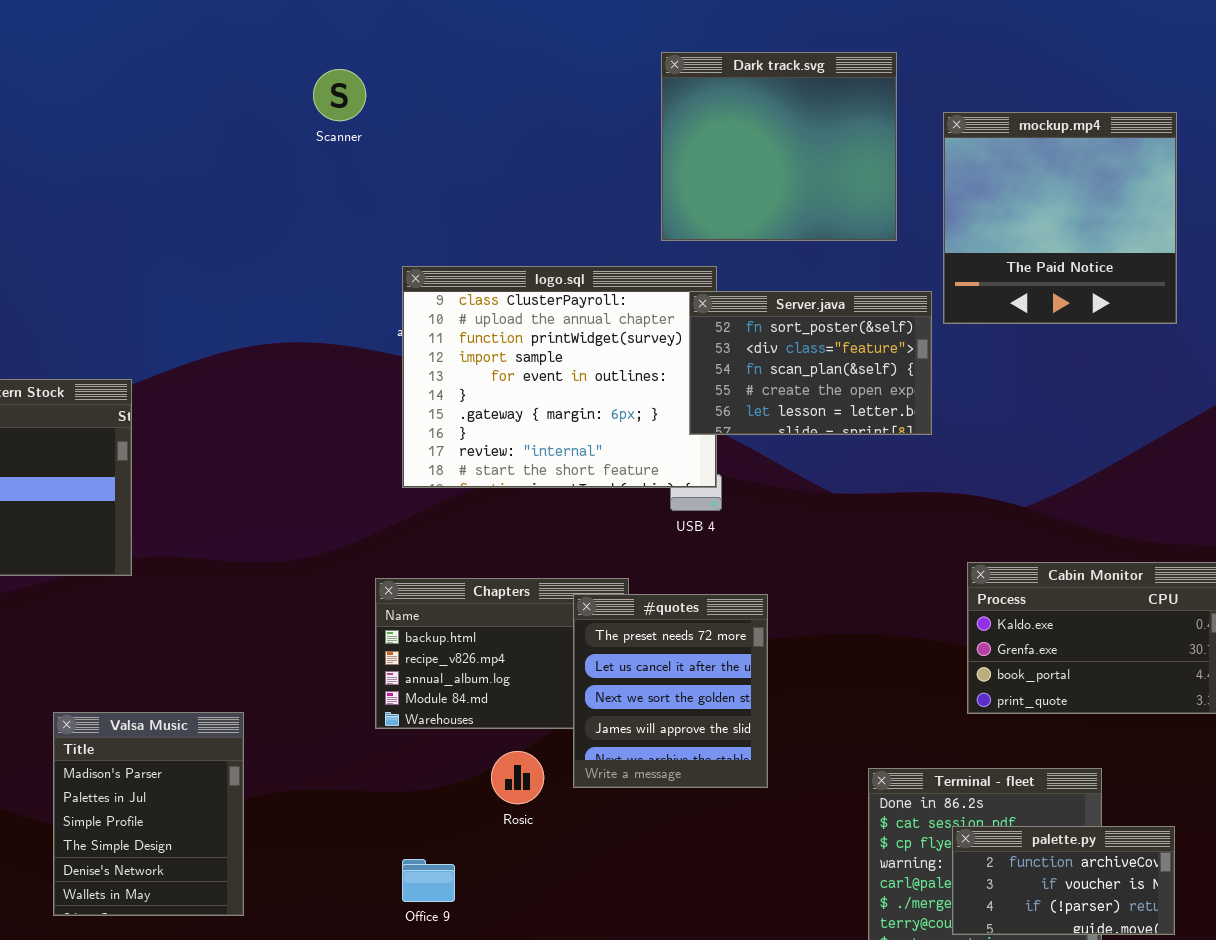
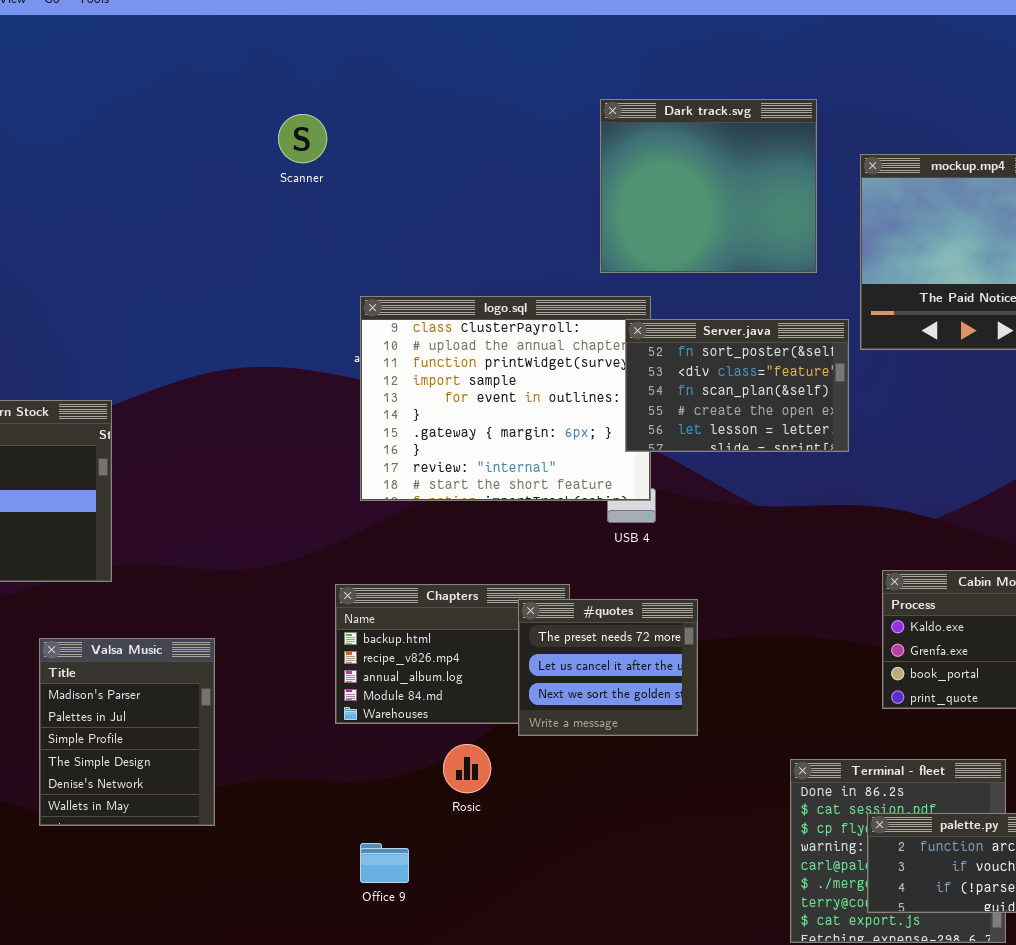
#quotes: [573,594,768,788] -> [518,599,698,736], resized
Valsa Music: [53,712,244,916] -> [39,638,215,826], moved

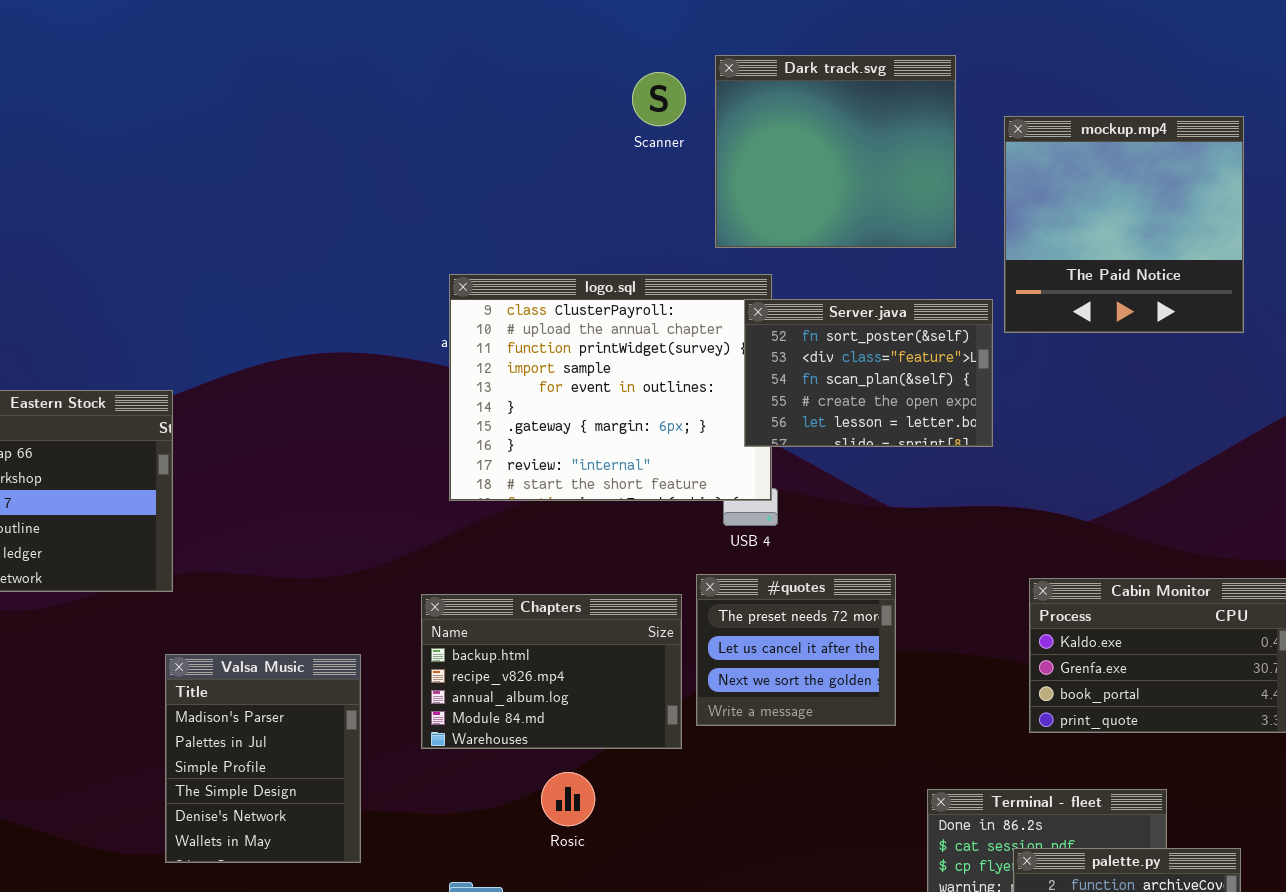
Scanner: [278,114,327,163] -> [632,72,686,126], moved
#quotes: [518,599,698,736] -> [696,574,896,726], moved
Valsa Music: [39,638,215,826] -> [165,654,361,863], moved

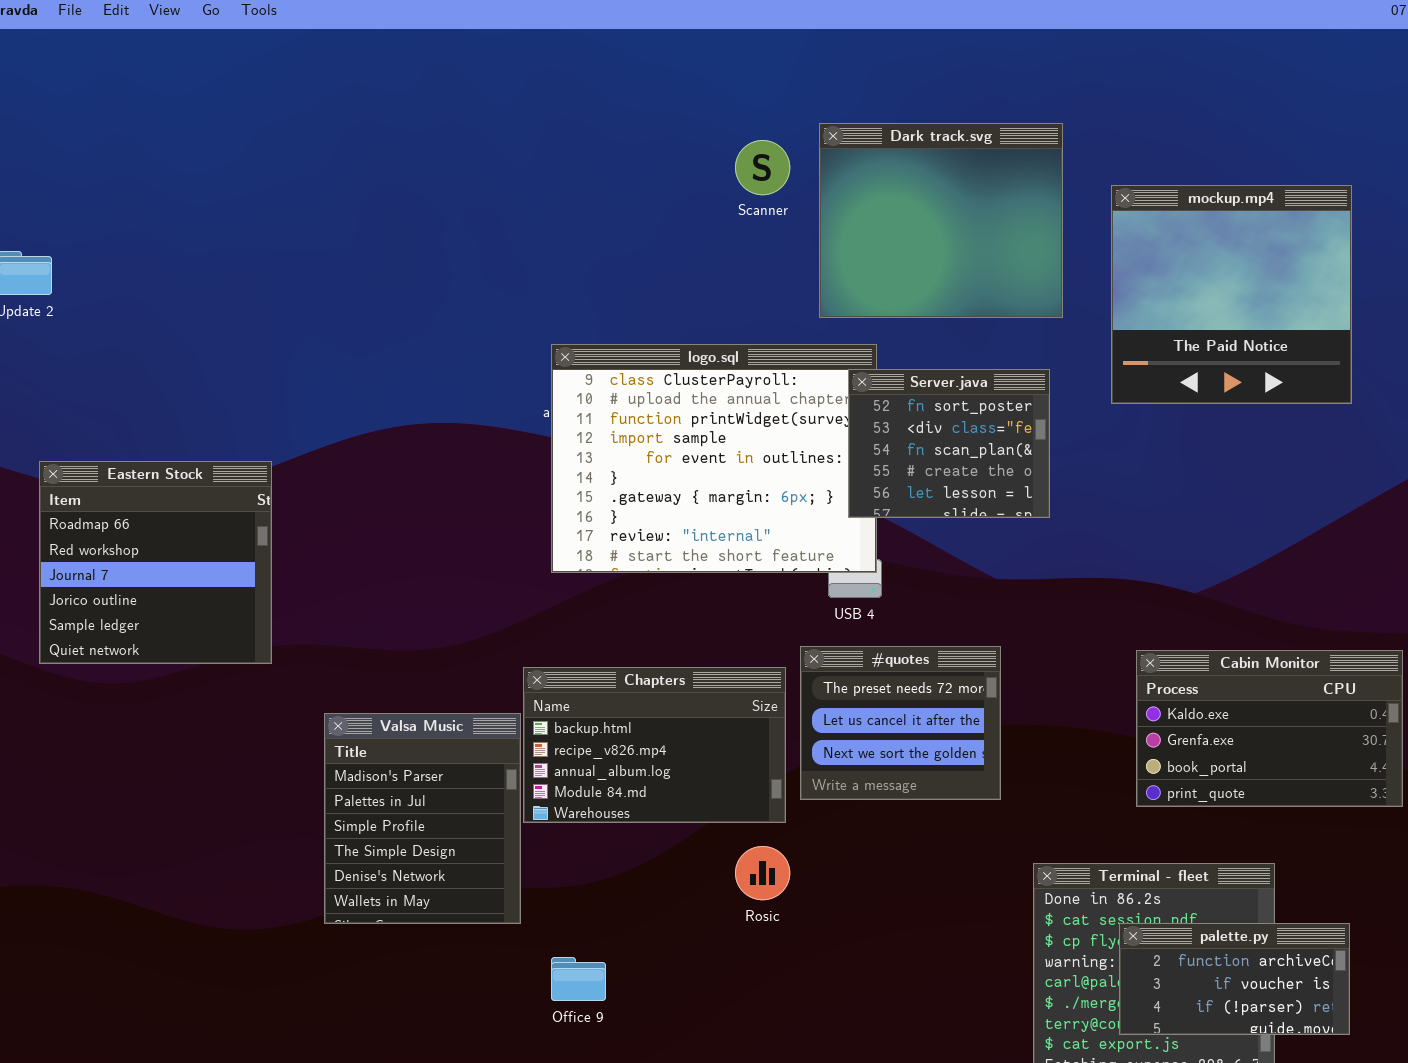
Server.java: [744,299,993,447] -> [848,369,1050,518], resized
Valsa Music: [165,654,361,863] -> [324,713,521,924], moved
Rosic: [541,772,595,826] -> [735,846,790,900], moved

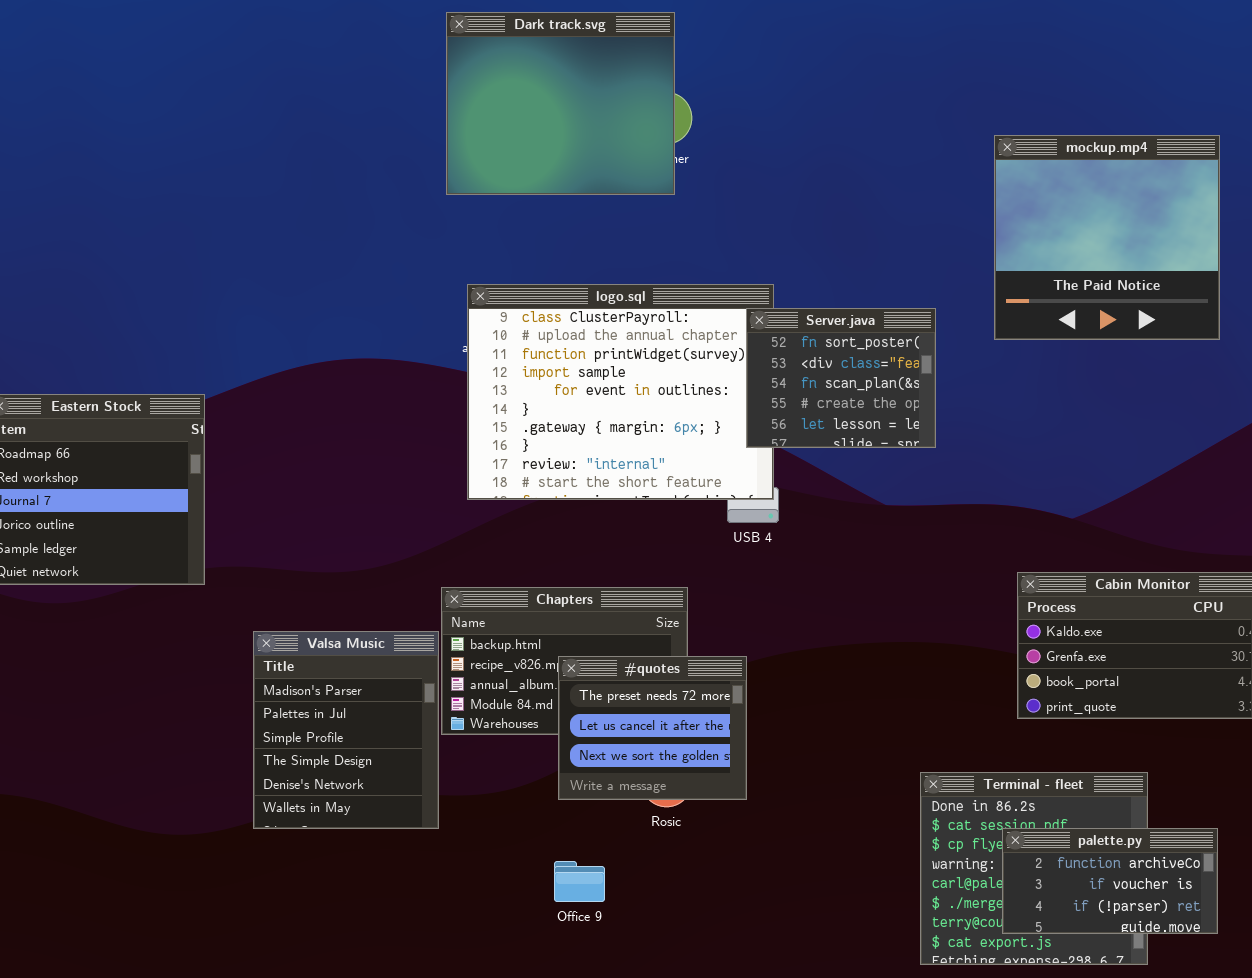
Dark track.svg: [819,123,1063,318] -> [446,12,675,195], moved
#quotes: [800,646,1001,800] -> [558,656,747,800], moved
Office 9: [551,957,606,1001] -> [554,861,605,902], moved

